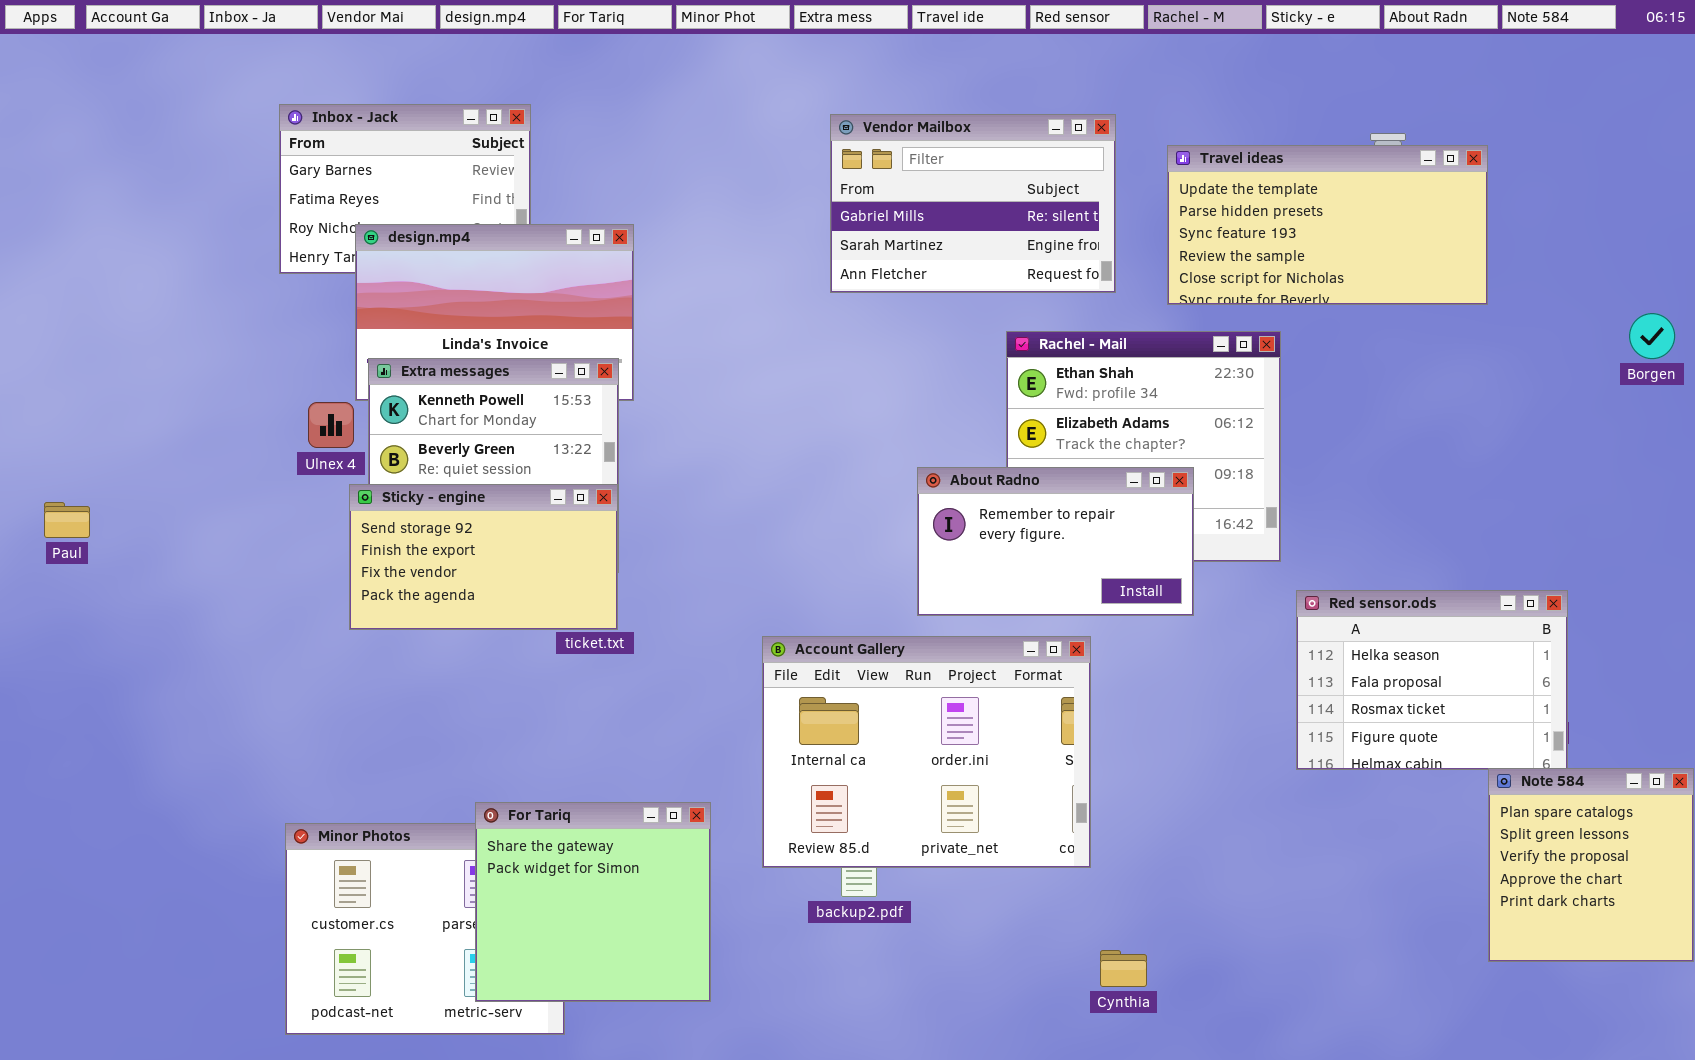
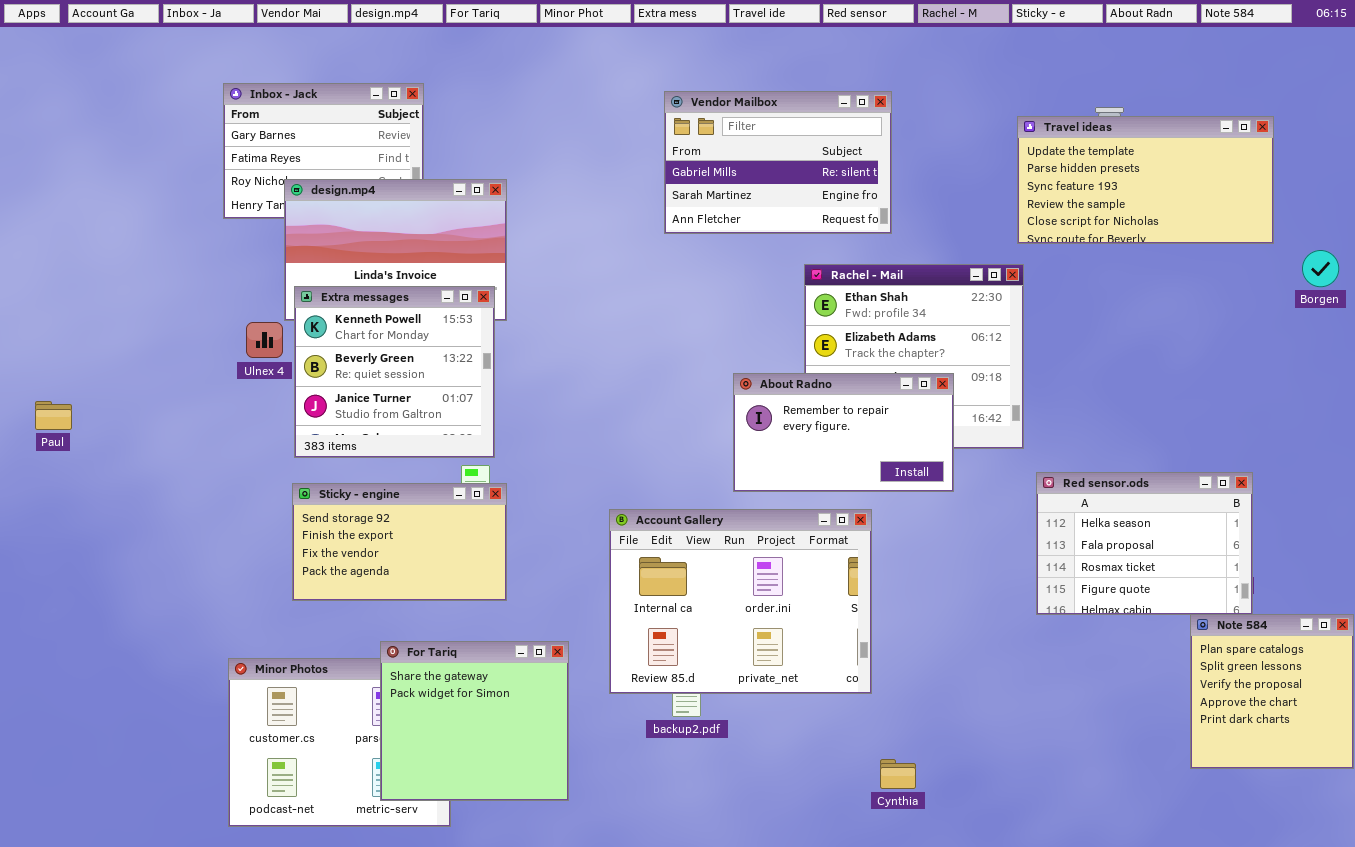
Travel ideas: [1167,145,1488,305] -> [1017,116,1274,244], moved
Sticky - engine: [349,484,618,630] -> [292,483,507,601], moved

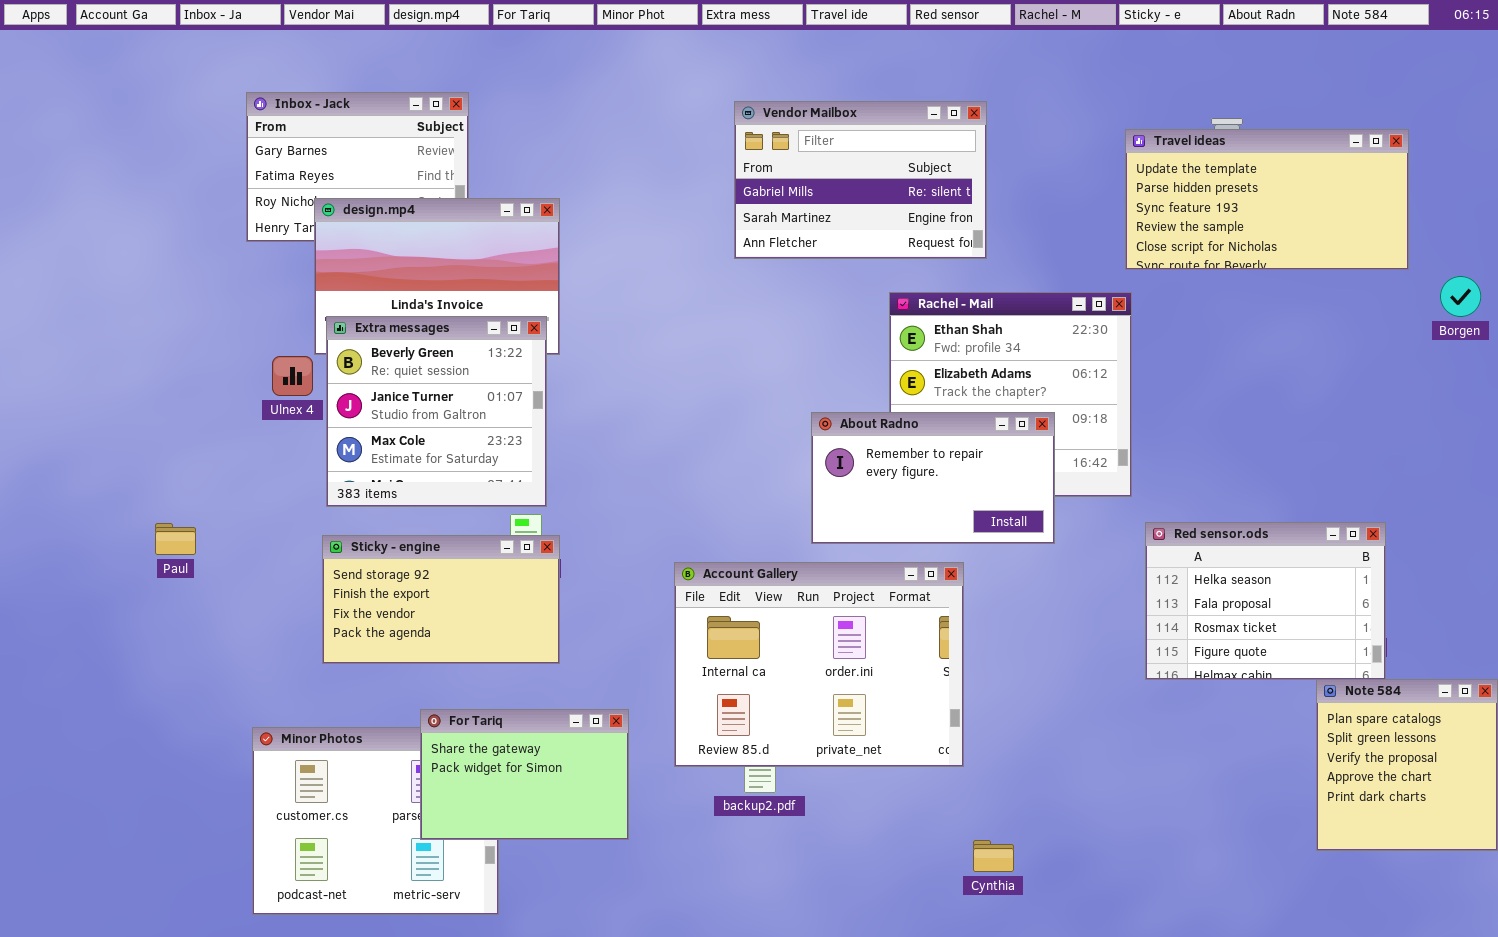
Extra messages: [294,286,495,458] -> [326,316,547,507], scrolled down 1 row
Paul: [35,401,72,430] -> [155,523,196,555], moved
For Tariq: [380,641,569,801] -> [420,709,629,840], resized

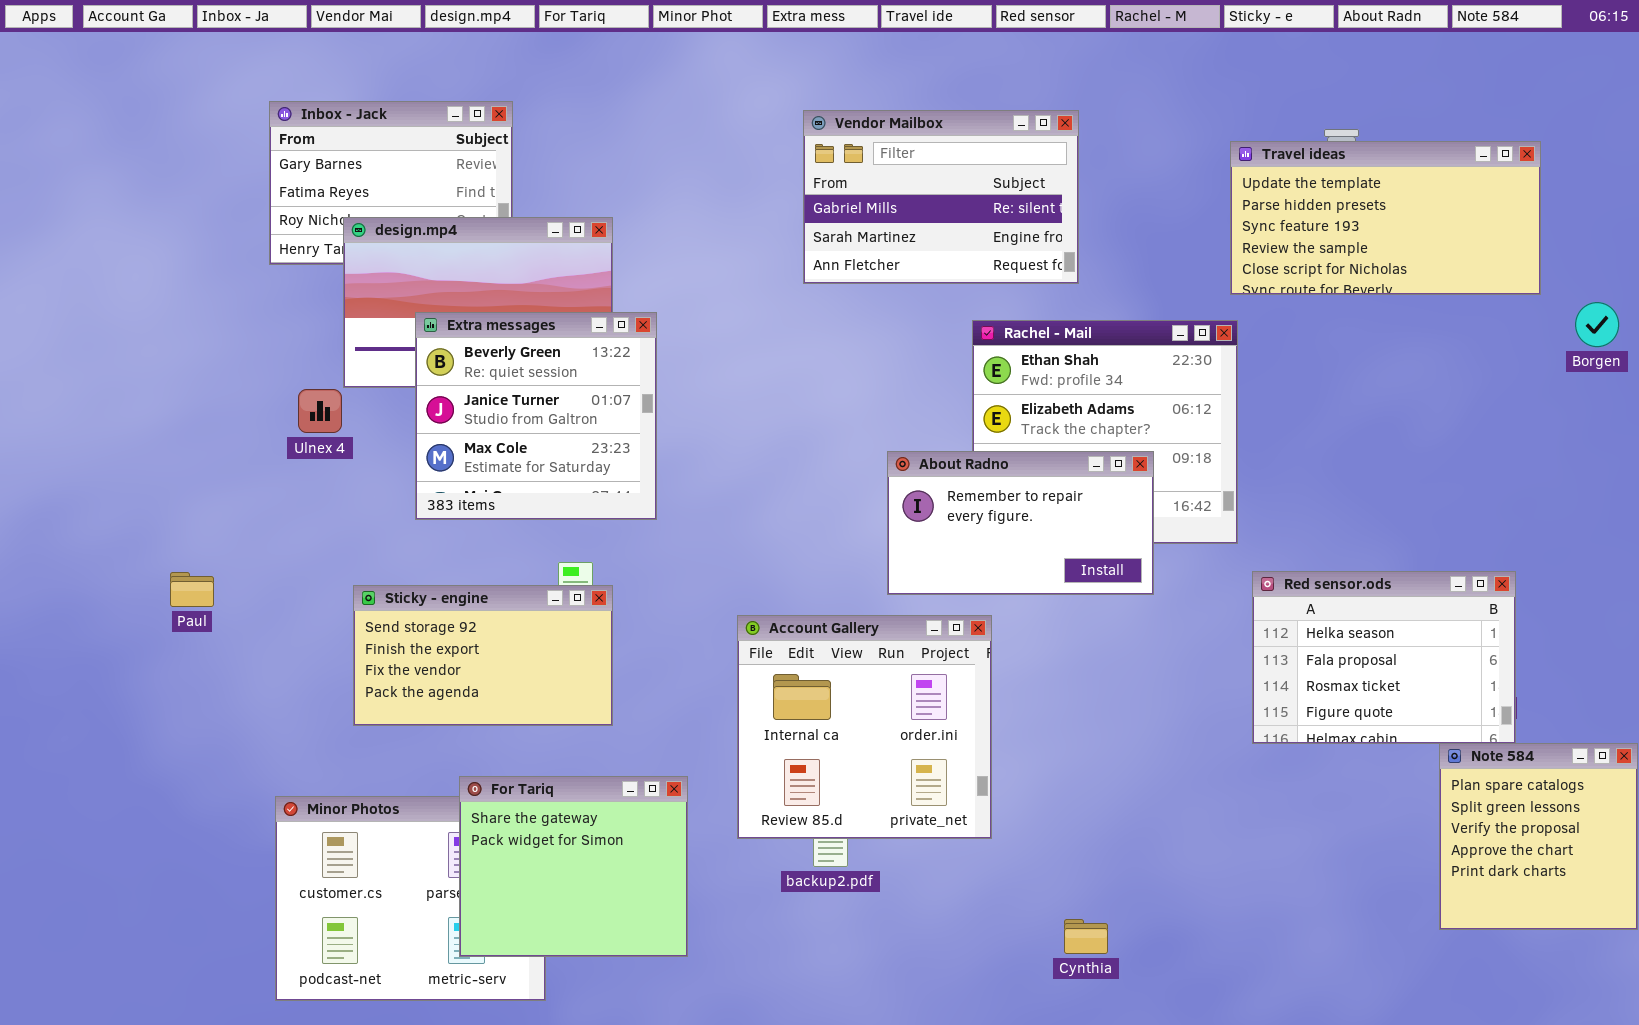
Extra messages: [326,316,547,507] -> [415,312,657,520], moved
Account Gallery: [674,562,964,767] -> [737,615,992,839], resized
For Tariq: [420,709,629,840] -> [459,776,688,957], resized

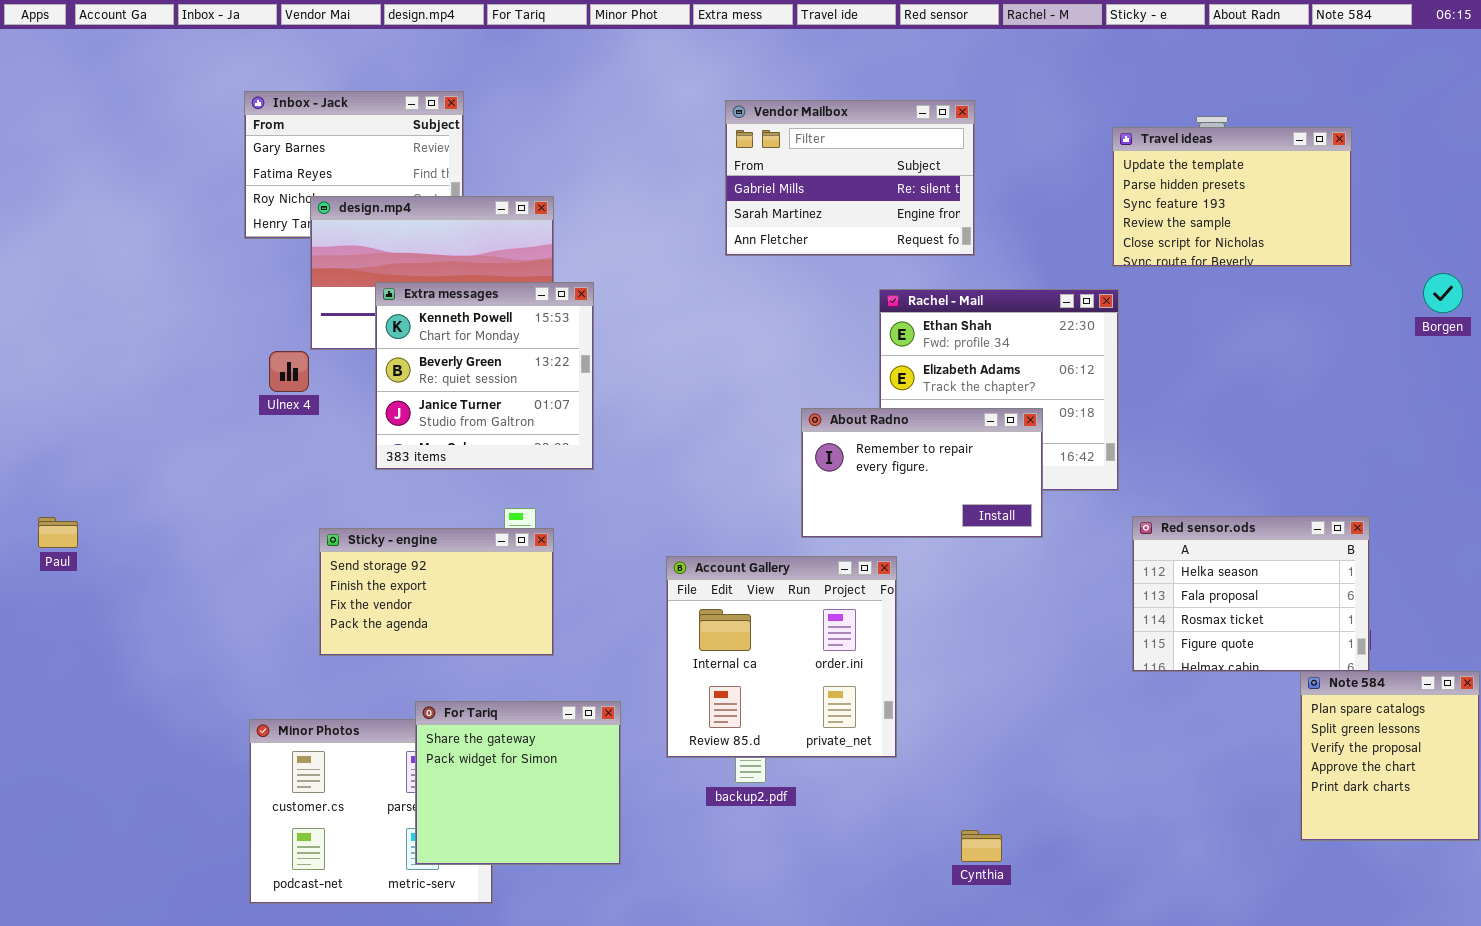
Travel ideas: [1230,141,1541,295] -> [1112,127,1352,267], resized
Extra messages: [415,312,657,520] -> [375,282,594,470], scrolled up 1 row
Paul: [170,572,214,607] -> [38,517,78,548], moved

